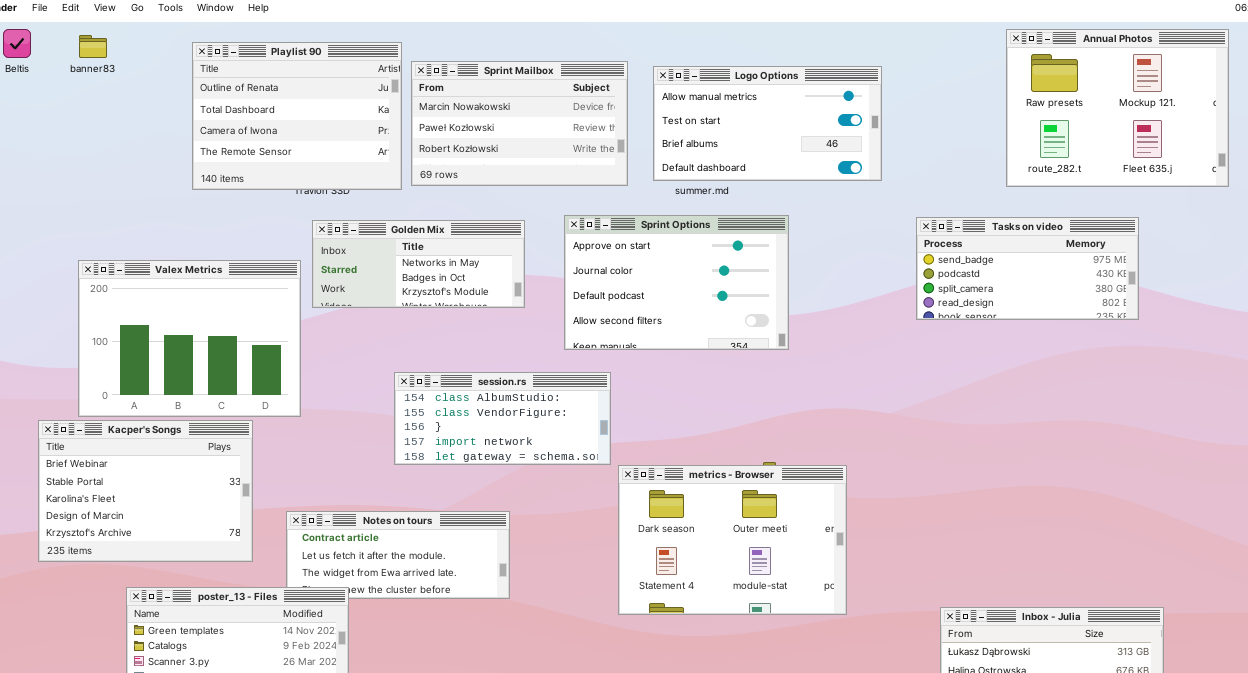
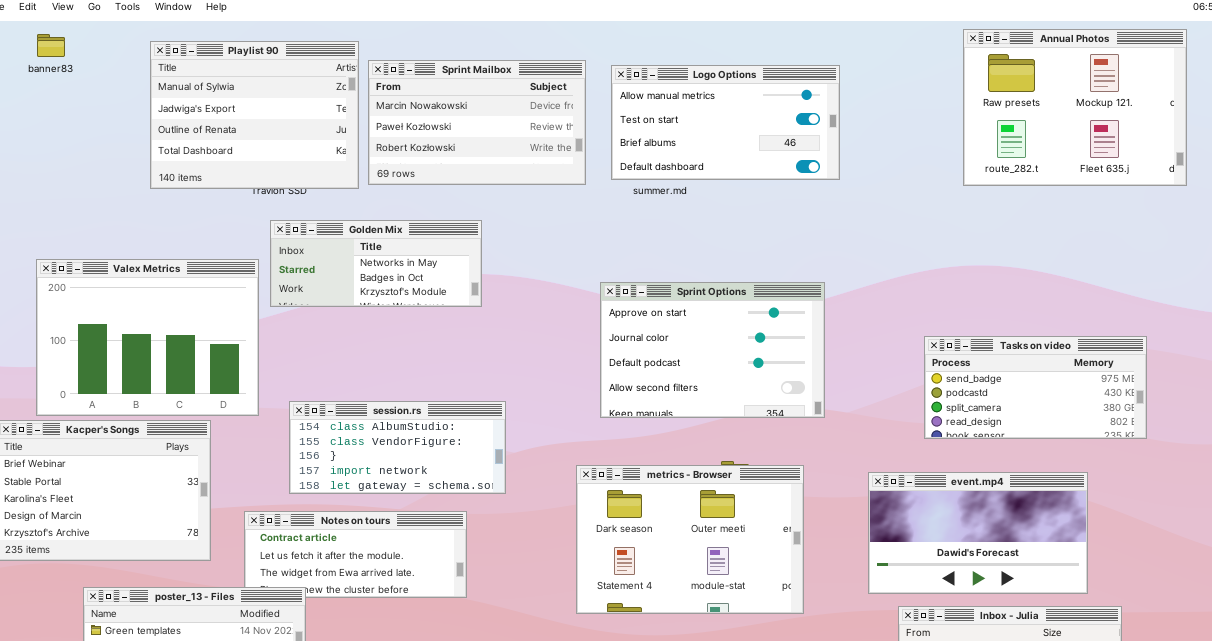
Playlist 90: [192,42,402,190] -> [150,41,359,189], scrolled up 2 rows
Sprint Options: [564,215,789,350] -> [600,282,825,418], moved
Tasks on video: [916,217,1139,320] -> [924,336,1147,439], moved
session.rs: [394,372,611,465] -> [289,401,506,494], moved
event.mp4: none -> [868,472,1088,594], opened

